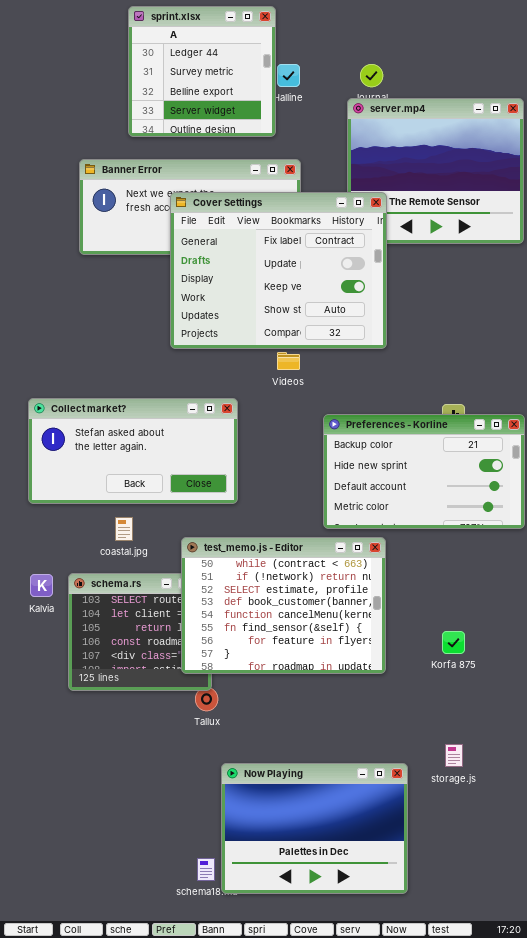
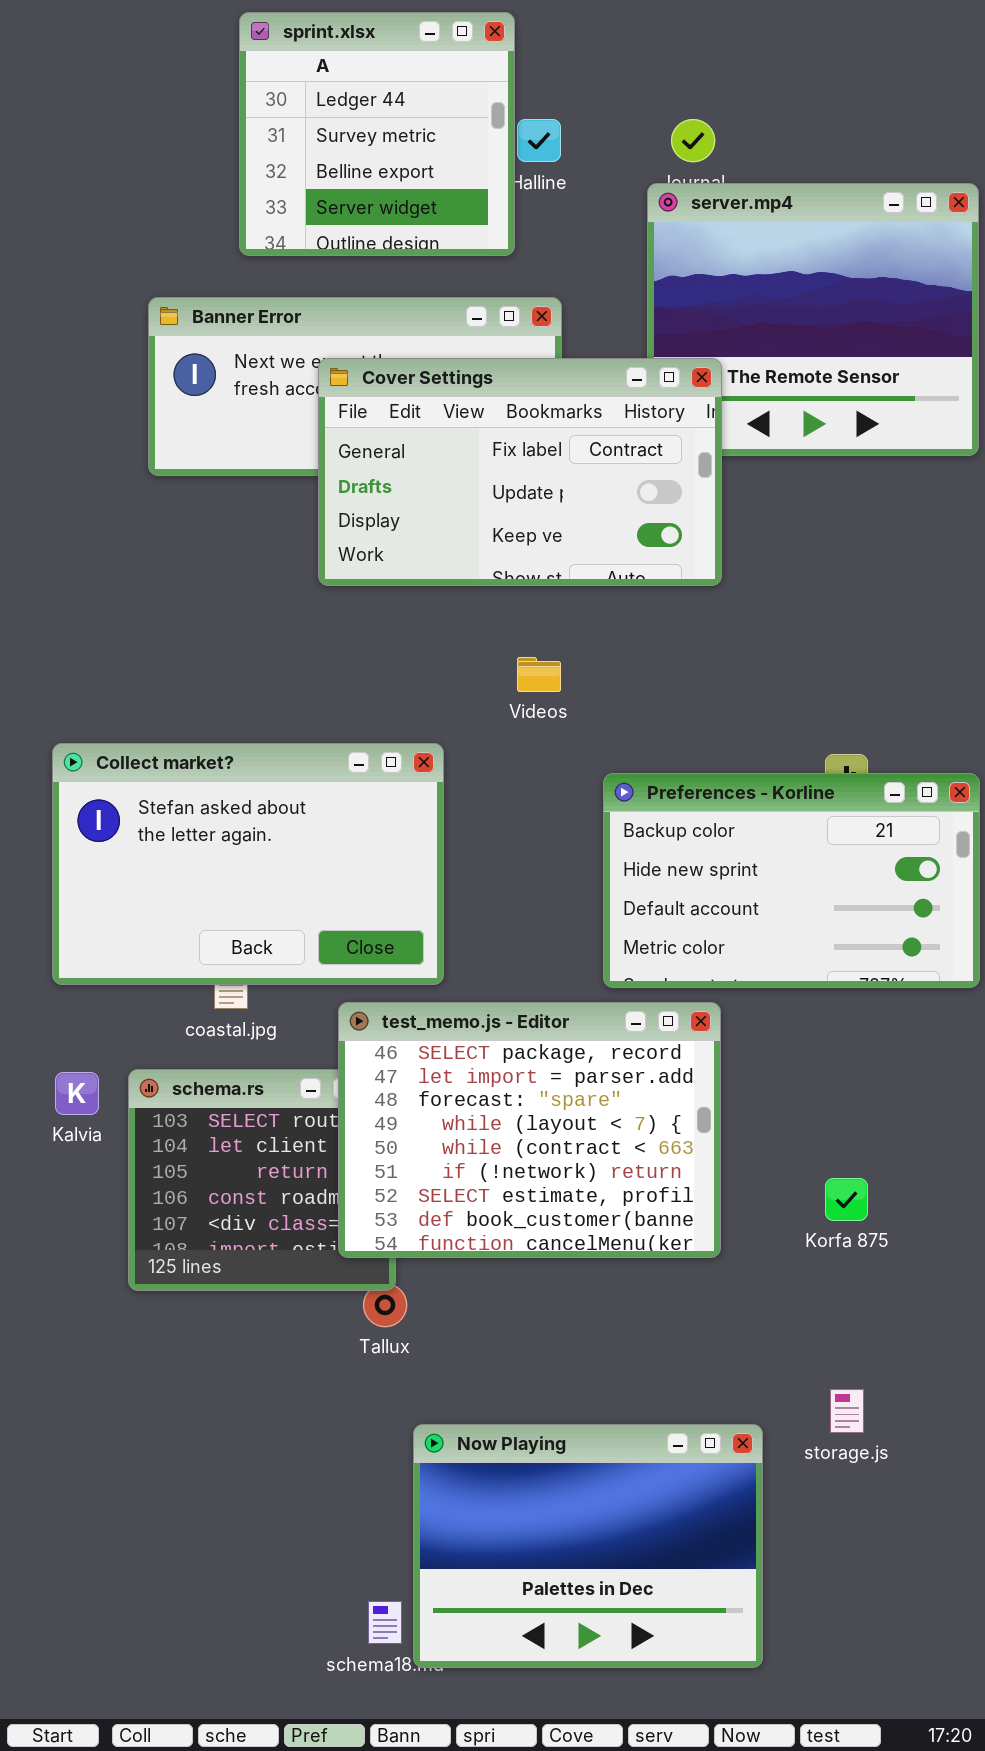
Cover Settings: [170,192,387,349] -> [318,358,722,586], resized
Collect market?: [28,398,238,504] -> [52,743,444,985], resized
test_memo.js - Editor: [181,537,386,674] -> [338,1002,721,1258], scrolled up 4 rows

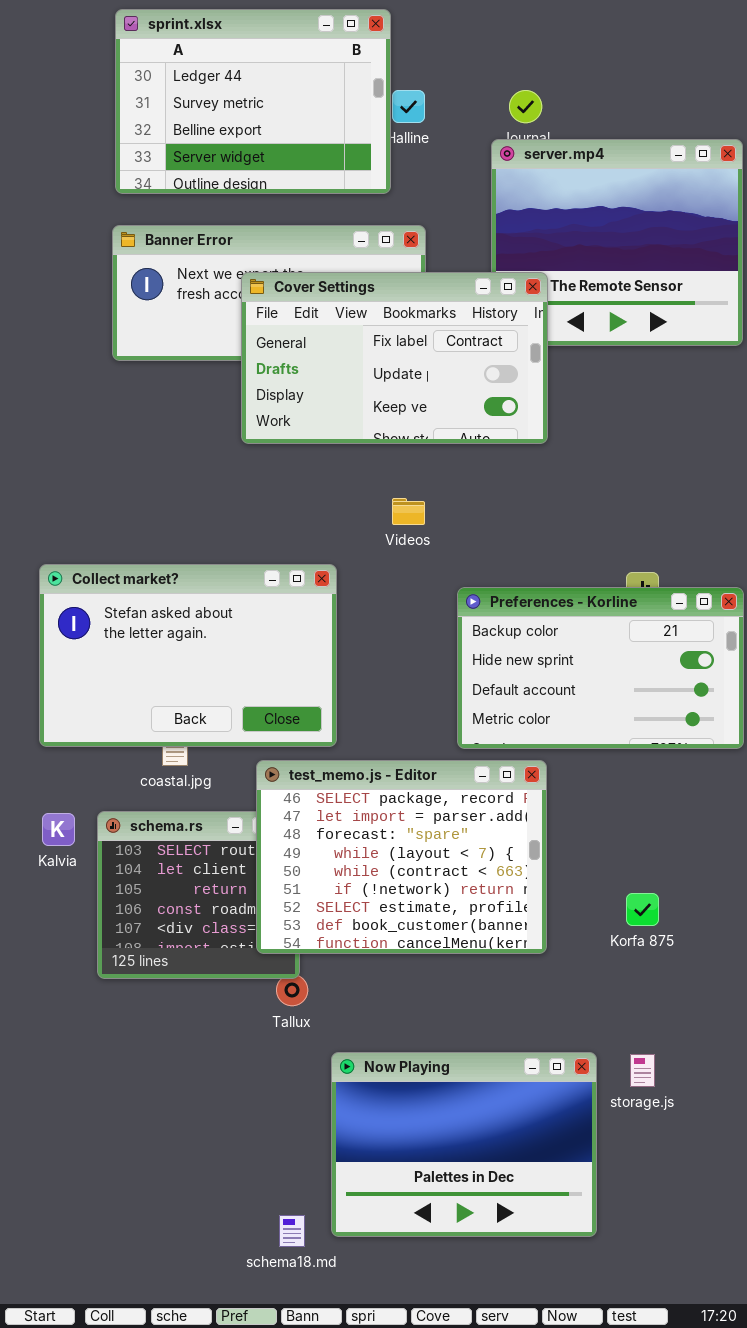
sprint.xlsx: [239,12,515,256] -> [115,9,391,194], resized
Now Playing: [413,1424,763,1668] -> [331,1052,597,1237], moved

